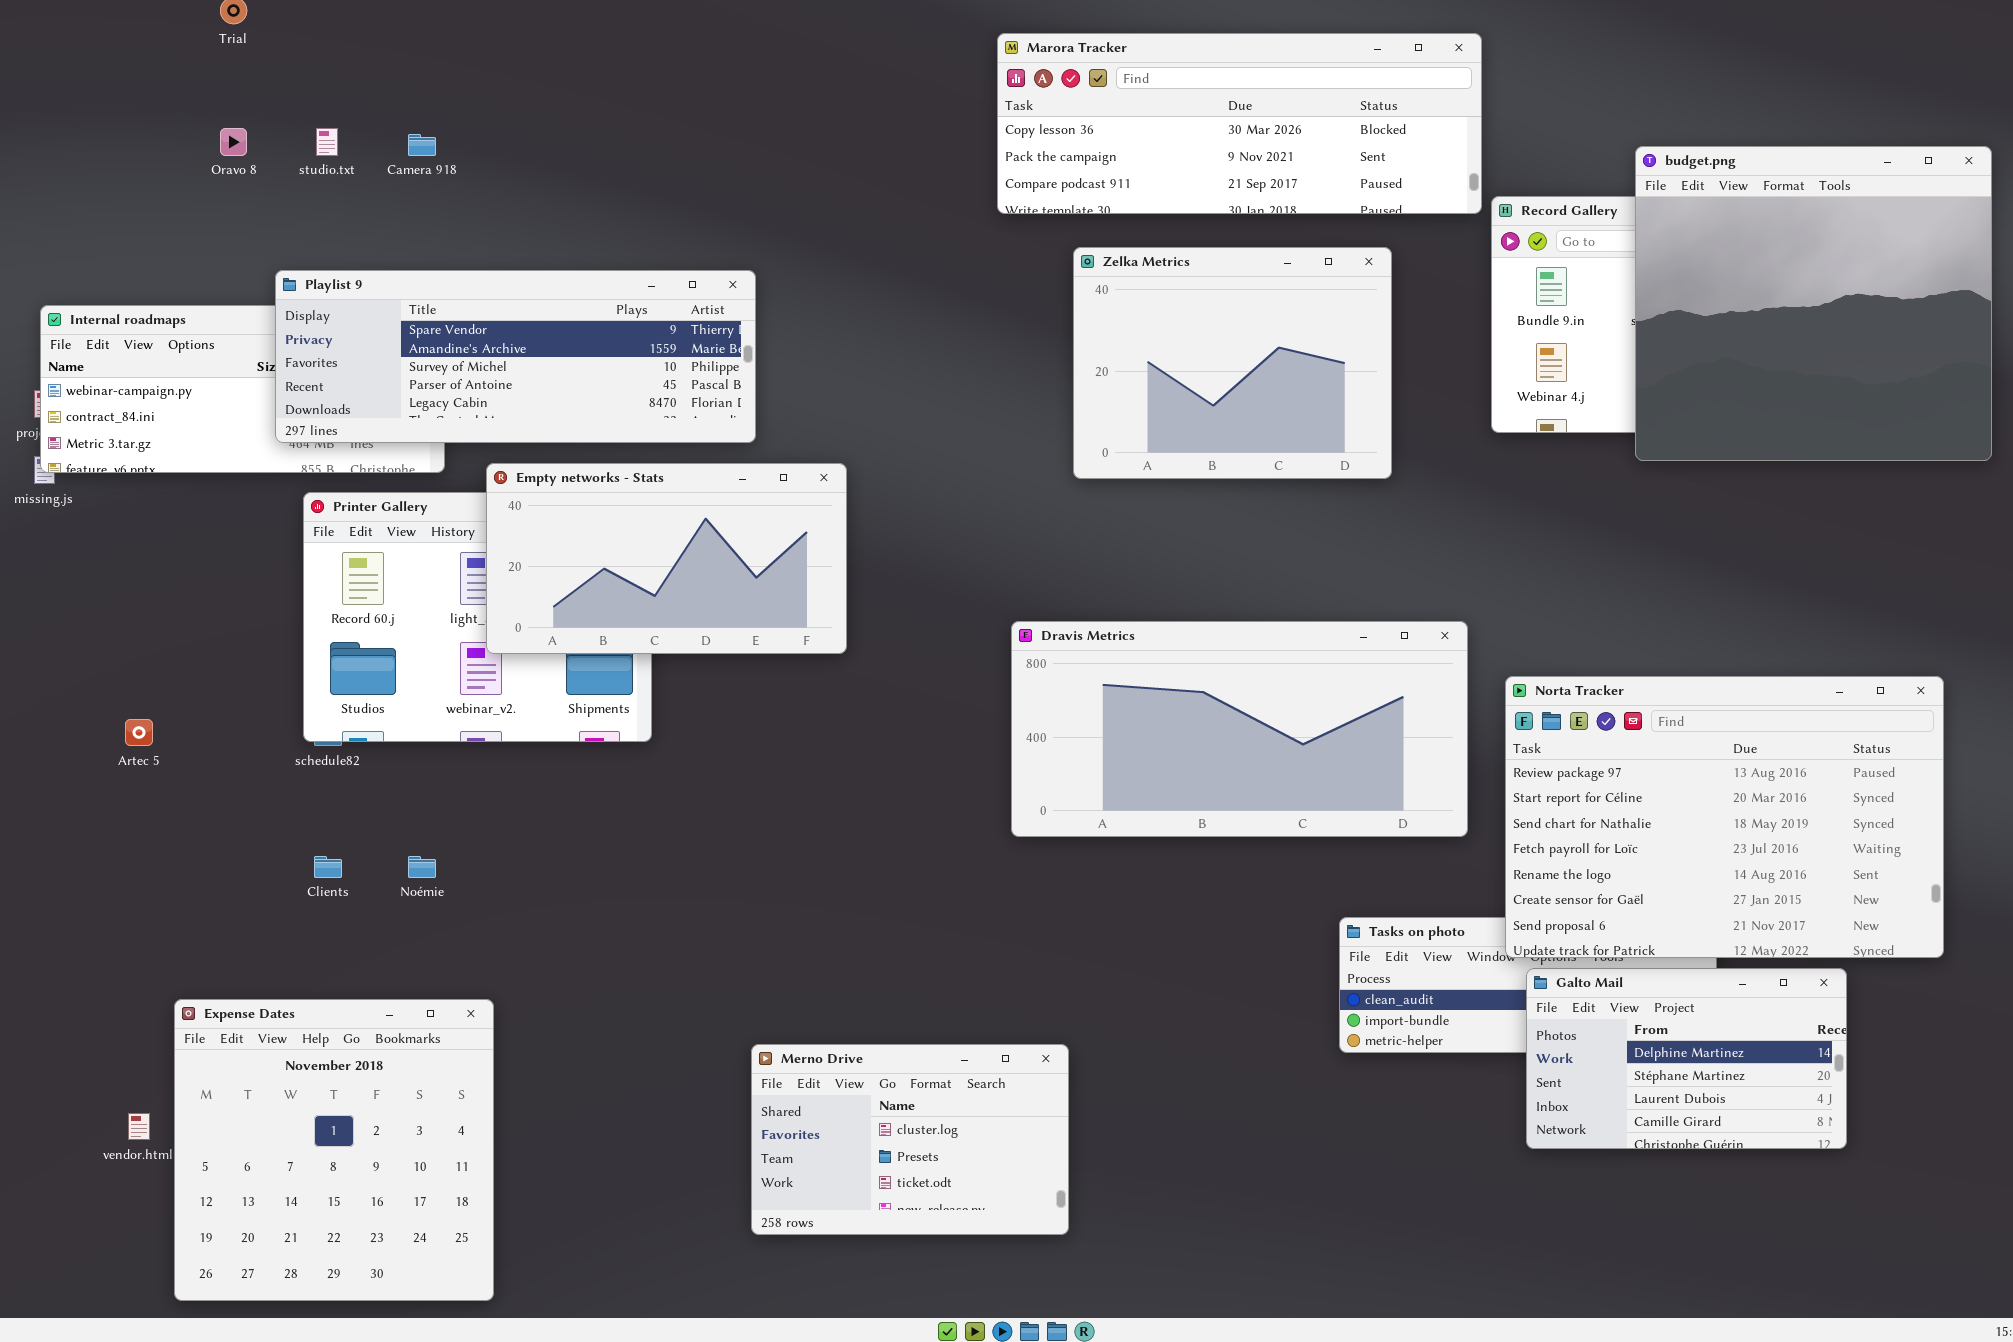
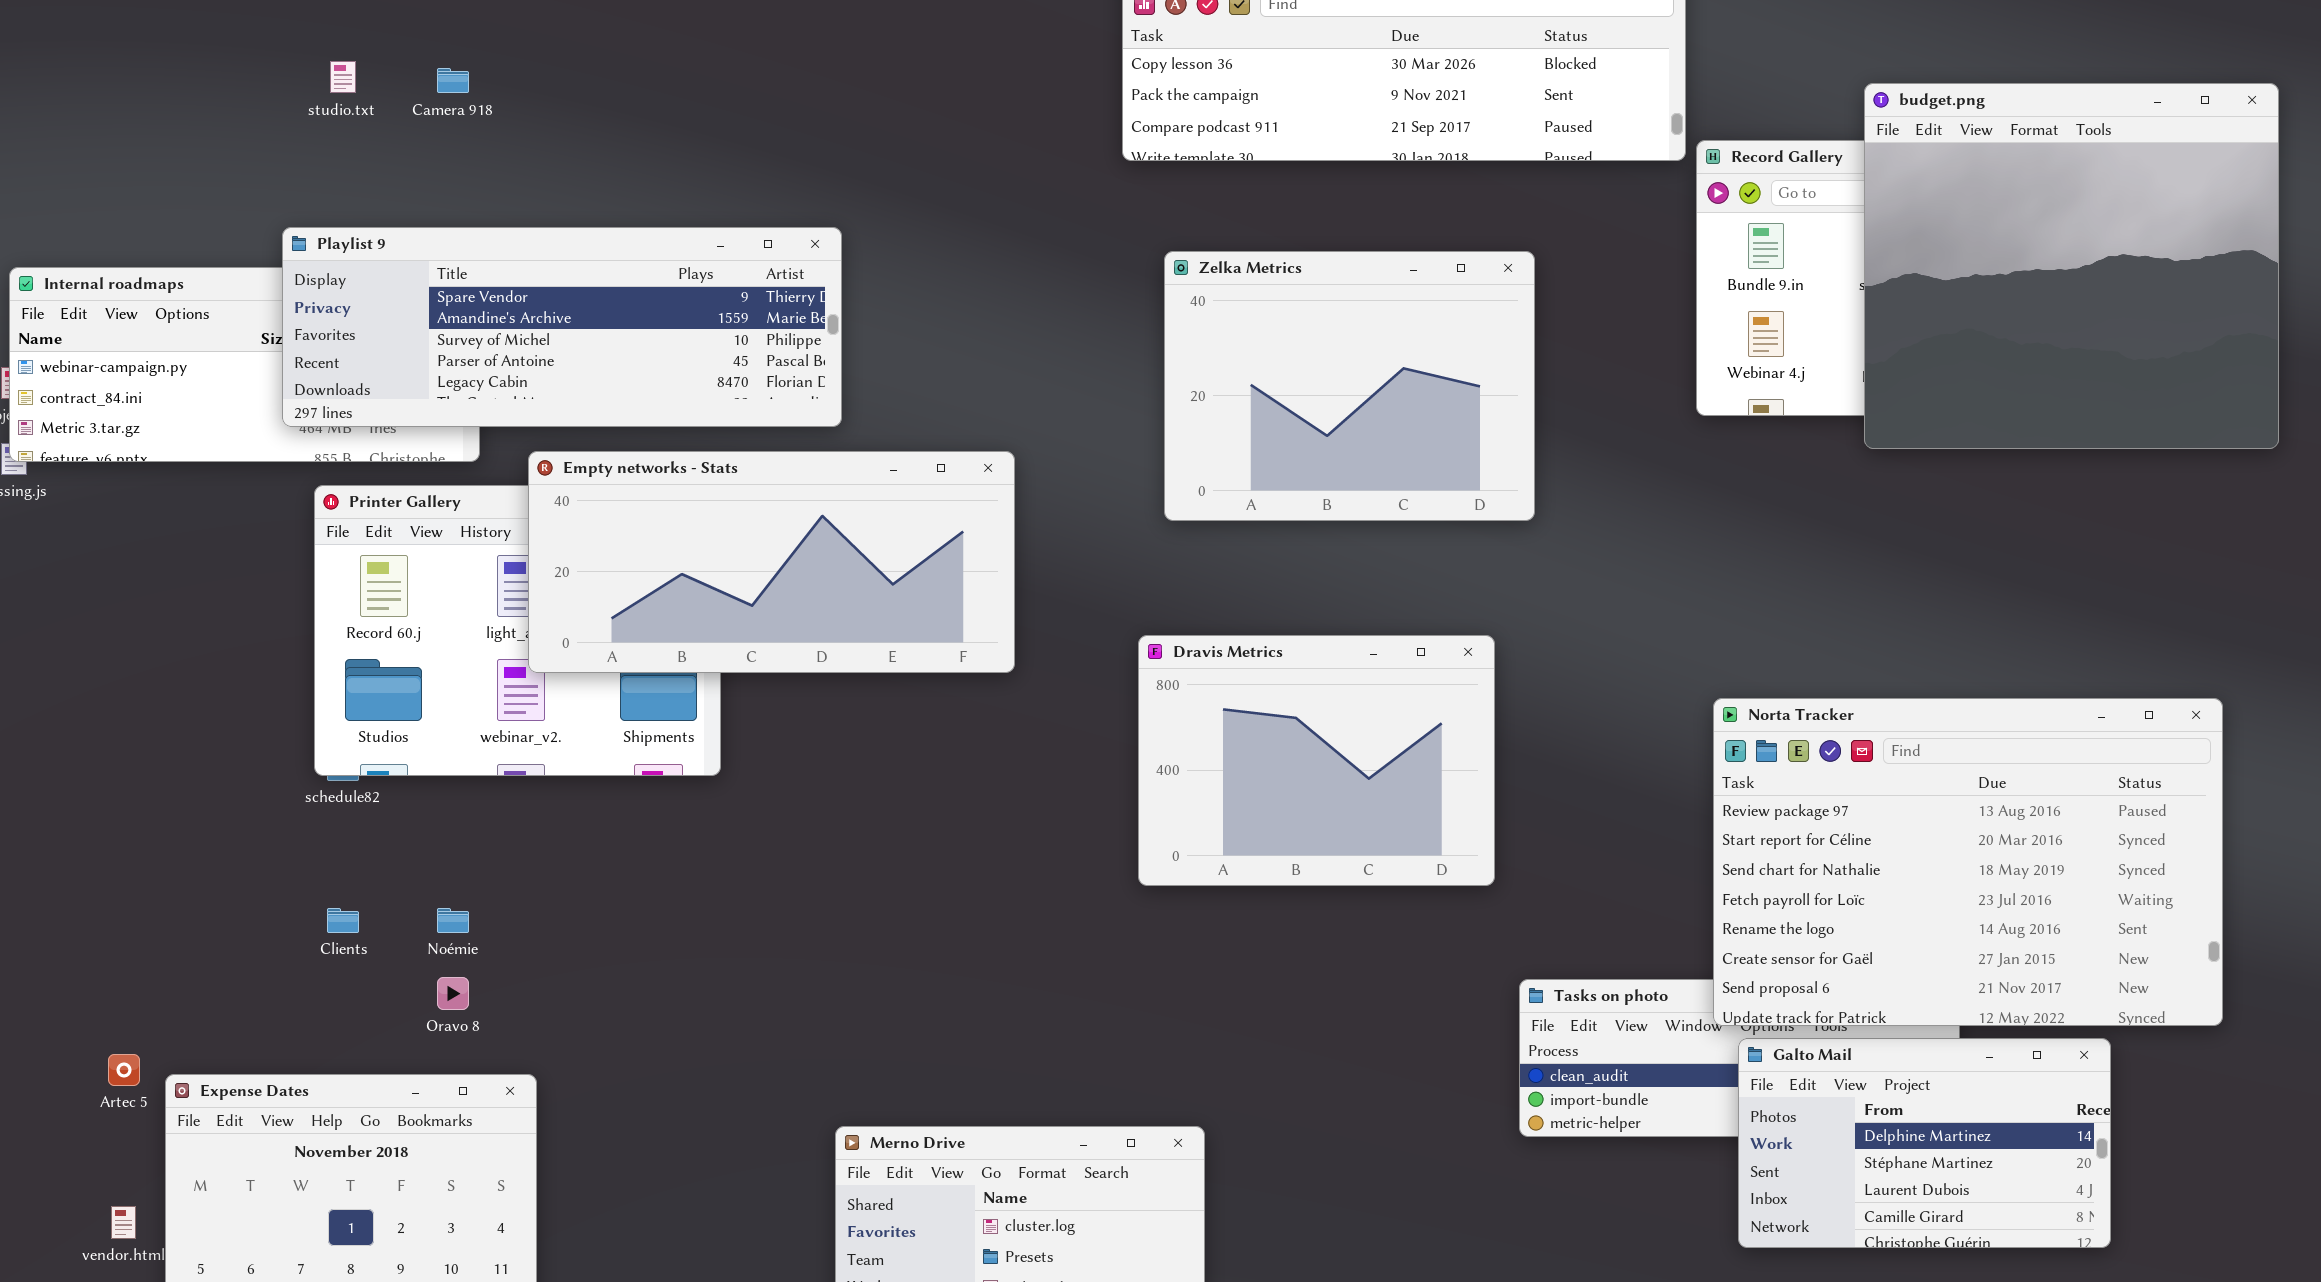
Oravo 8: [220,128,247,156] -> [437,977,469,1010], moved
Zelka Metrics: [1073,247,1392,479] -> [1164,251,1535,521], moved
Empty networks - Stats: [486,463,847,654] -> [528,451,1015,673], resized
Dravis Metrics: [1011,621,1468,837] -> [1138,635,1495,886], resized
Artec 5: [125,719,153,746] -> [108,1054,140,1086], moved

